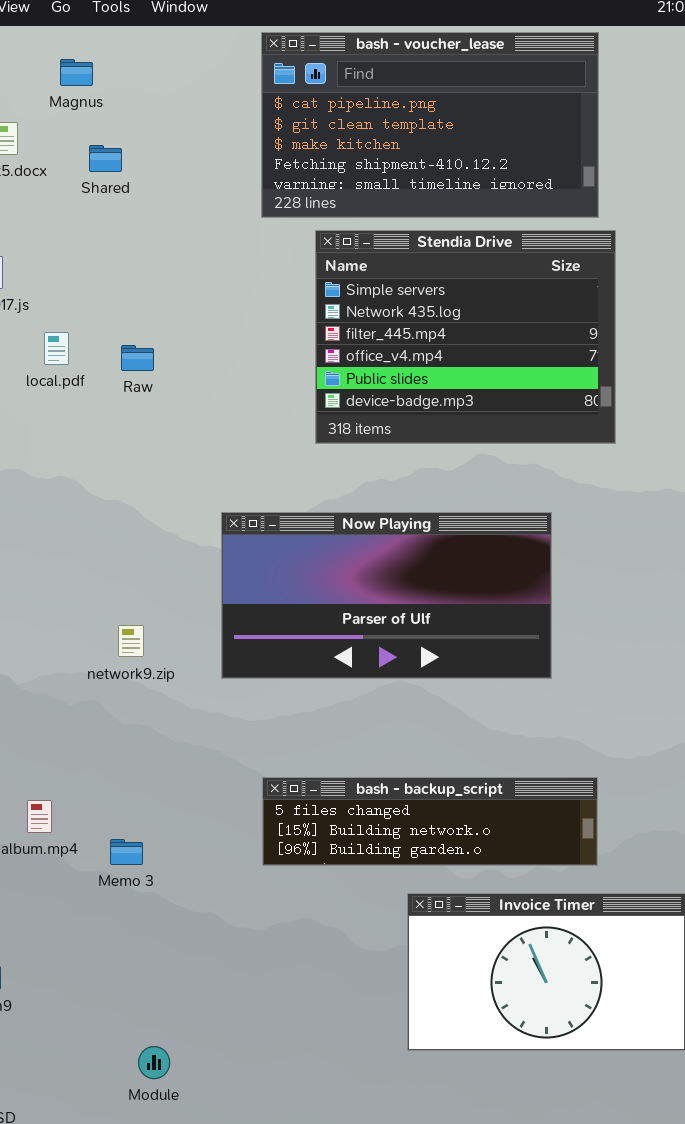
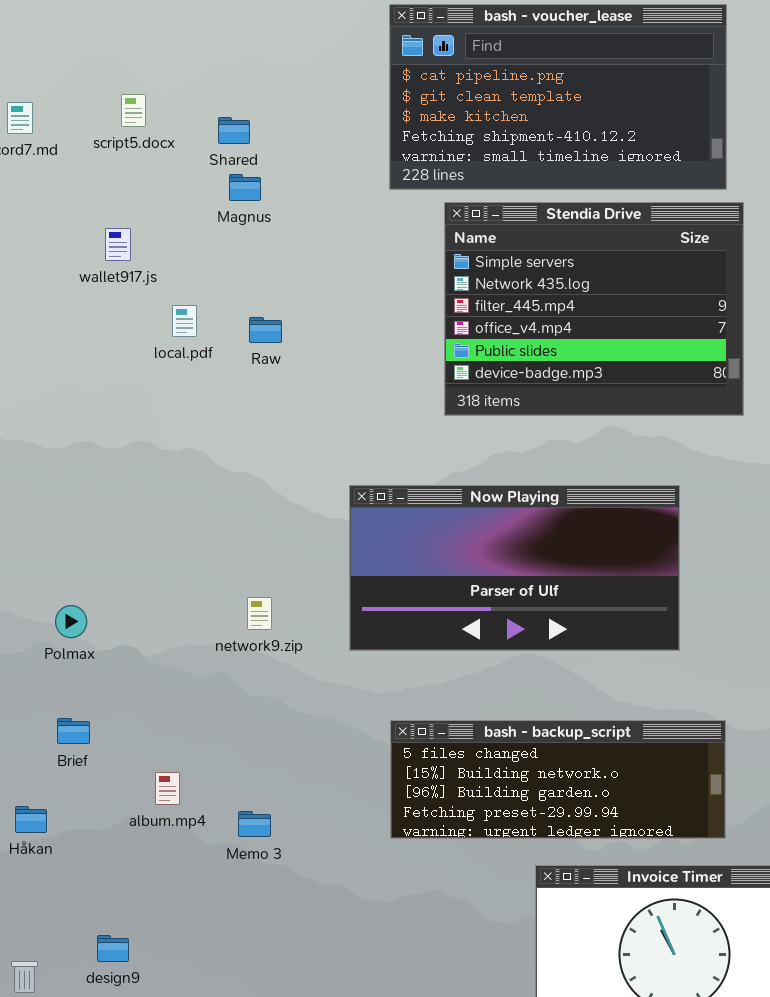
Magnus: [60,59,93,86] -> [229,174,261,201], moved
bash - backup_script: [262,777,598,866] -> [390,720,726,839], resized

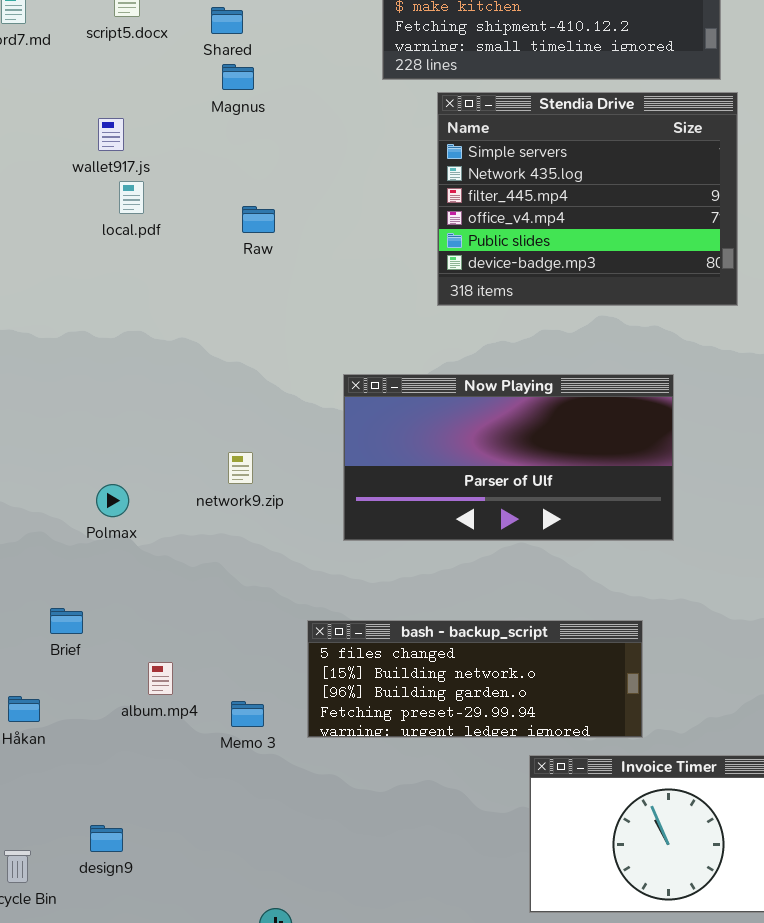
local.pdf: [172,305,197,337] -> [119,181,144,214], moved
network9.zip: [247,597,272,630] -> [228,452,253,484], moved
Polmax: [55,605,87,638] -> [96,484,129,517], moved
bash - backup_script: [390,720,726,839] -> [307,620,643,738], moved

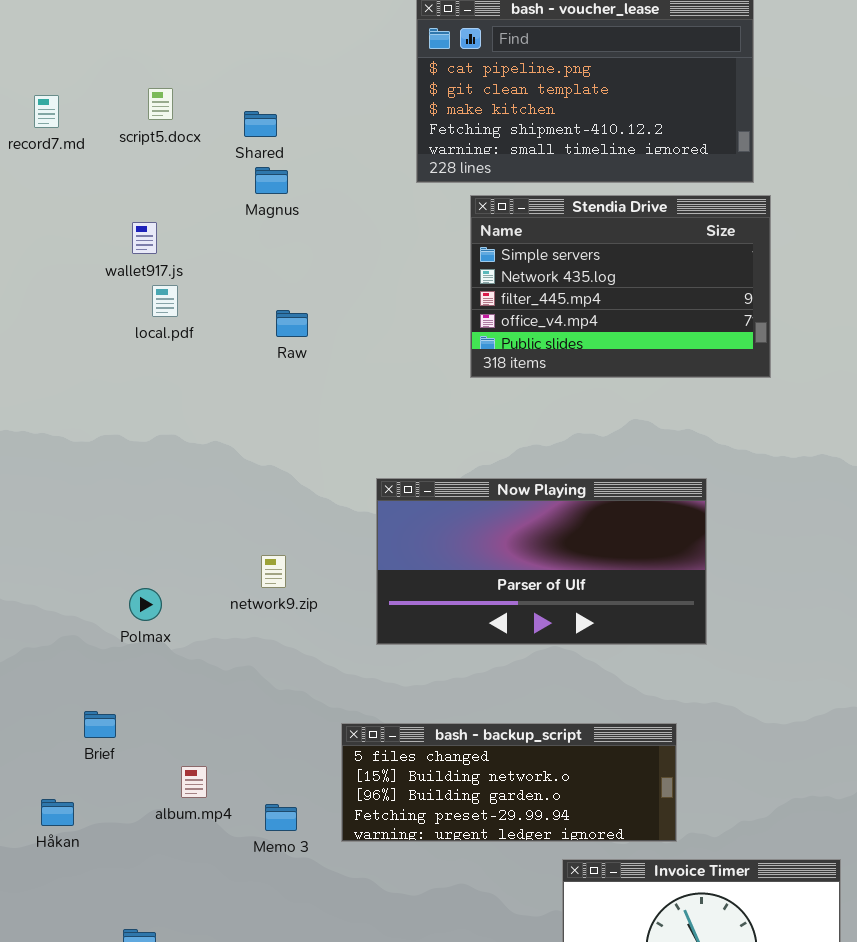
Stendia Drive: [437,92,738,306] -> [470,195,771,378], resized

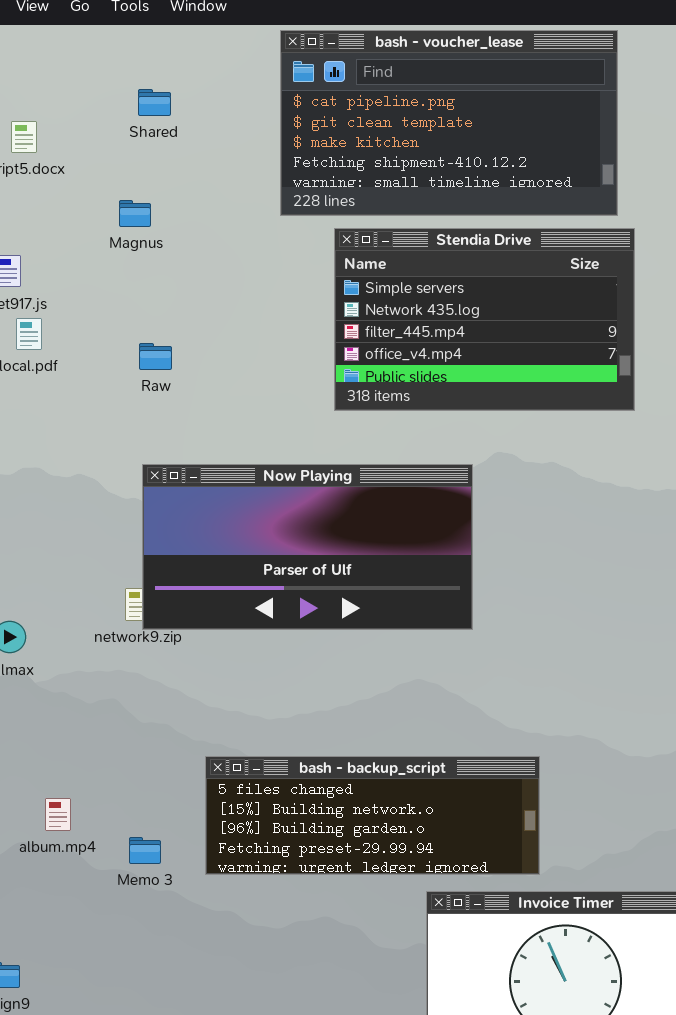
Shared: [244,111,277,137] -> [138,89,171,116], moved
Now Playing: [376,478,707,645] -> [142,464,473,630], moved

